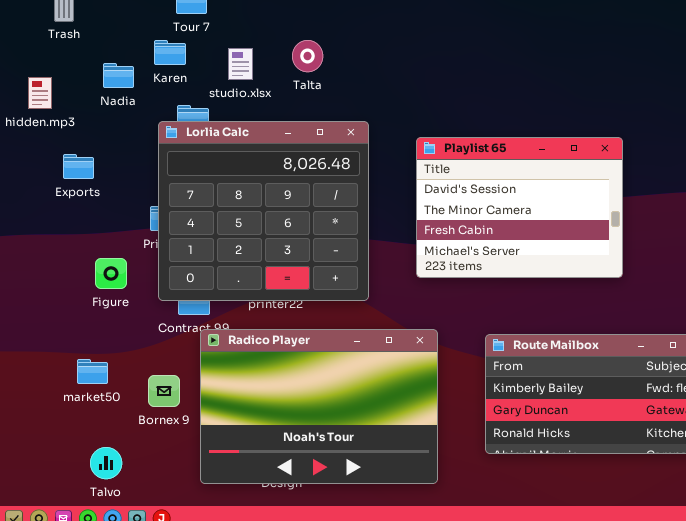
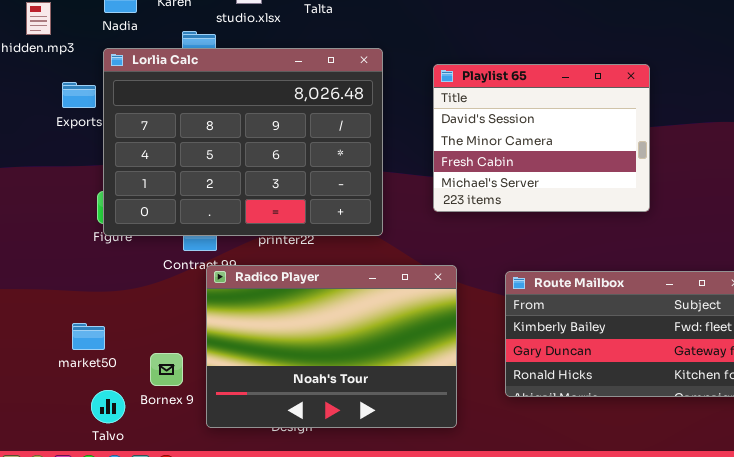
Lorlia Calc: [158,121,369,301] -> [103,48,383,236], resized
market50: [77,359,108,384] -> [72,323,105,350], moved
Bornex 9: [148,375,180,407] -> [150,353,183,386], moved

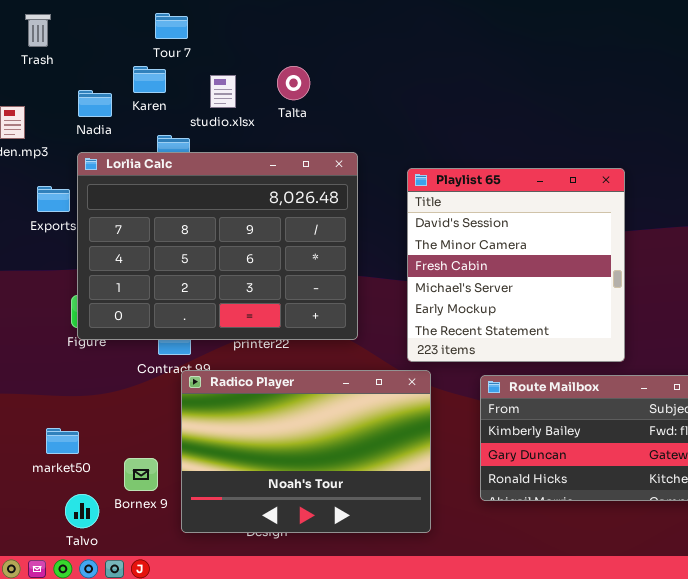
Playlist 65: [433,64,650,212] -> [407,168,625,362], resized

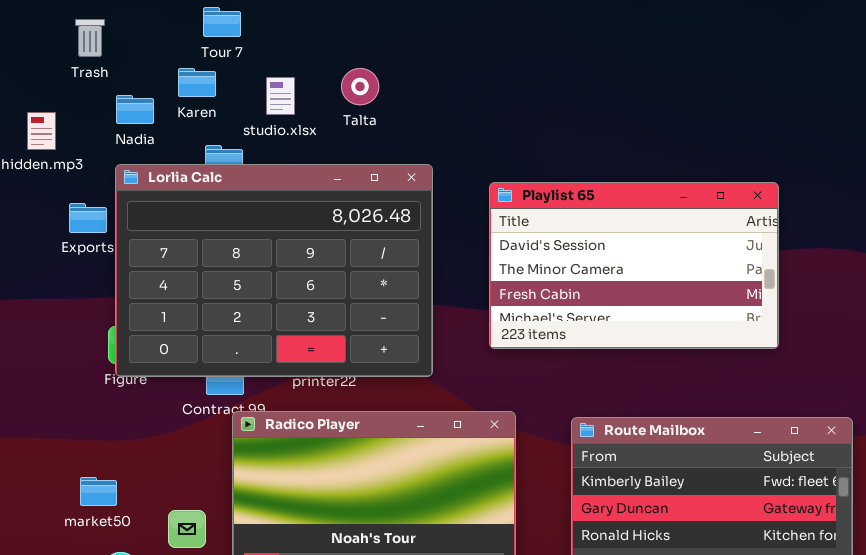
Trash: [25,14,51,47] -> [75,19,105,57], moved
Playlist 65: [407,168,625,362] -> [489,182,779,349], resized

